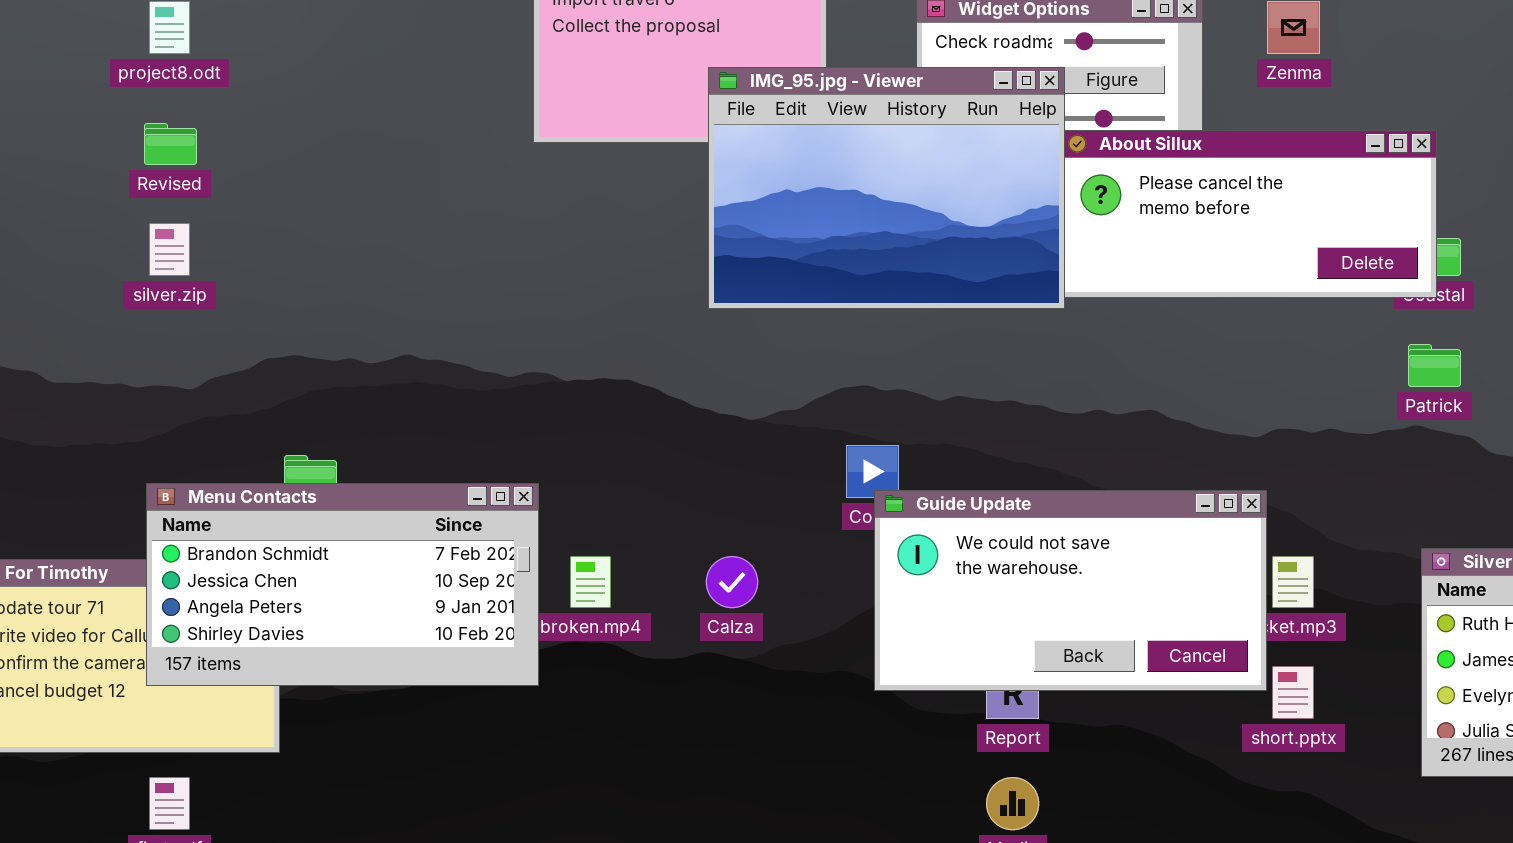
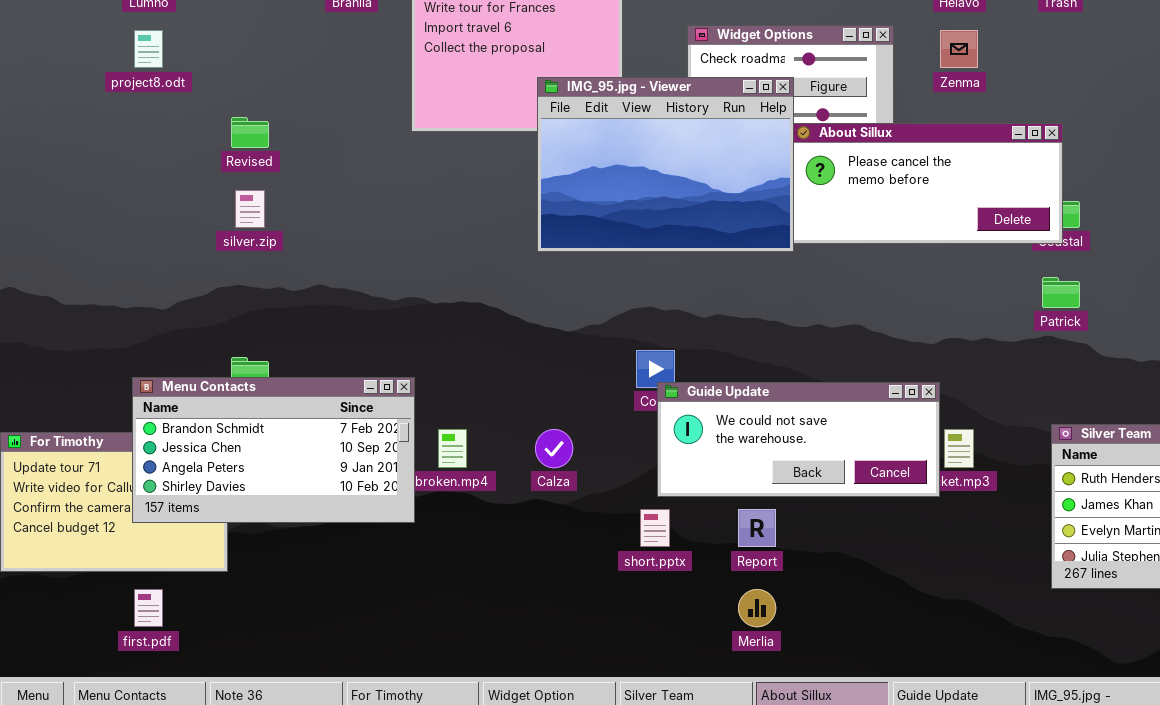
Revised: [144,123,197,165] -> [231,117,269,148], moved
silver.zip: [149,223,190,276] -> [235,190,265,228], moved
Guide Update: [874,490,1267,691] -> [657,382,940,497], resized
short.pptx: [1272,666,1314,719] -> [640,509,670,547], moved

